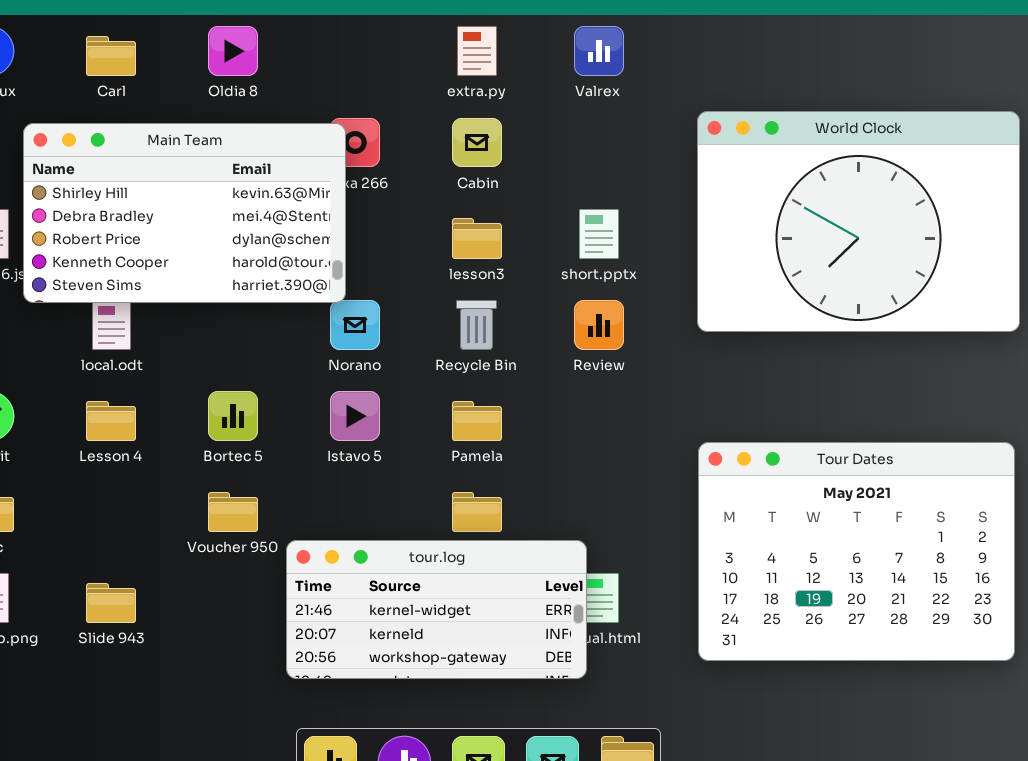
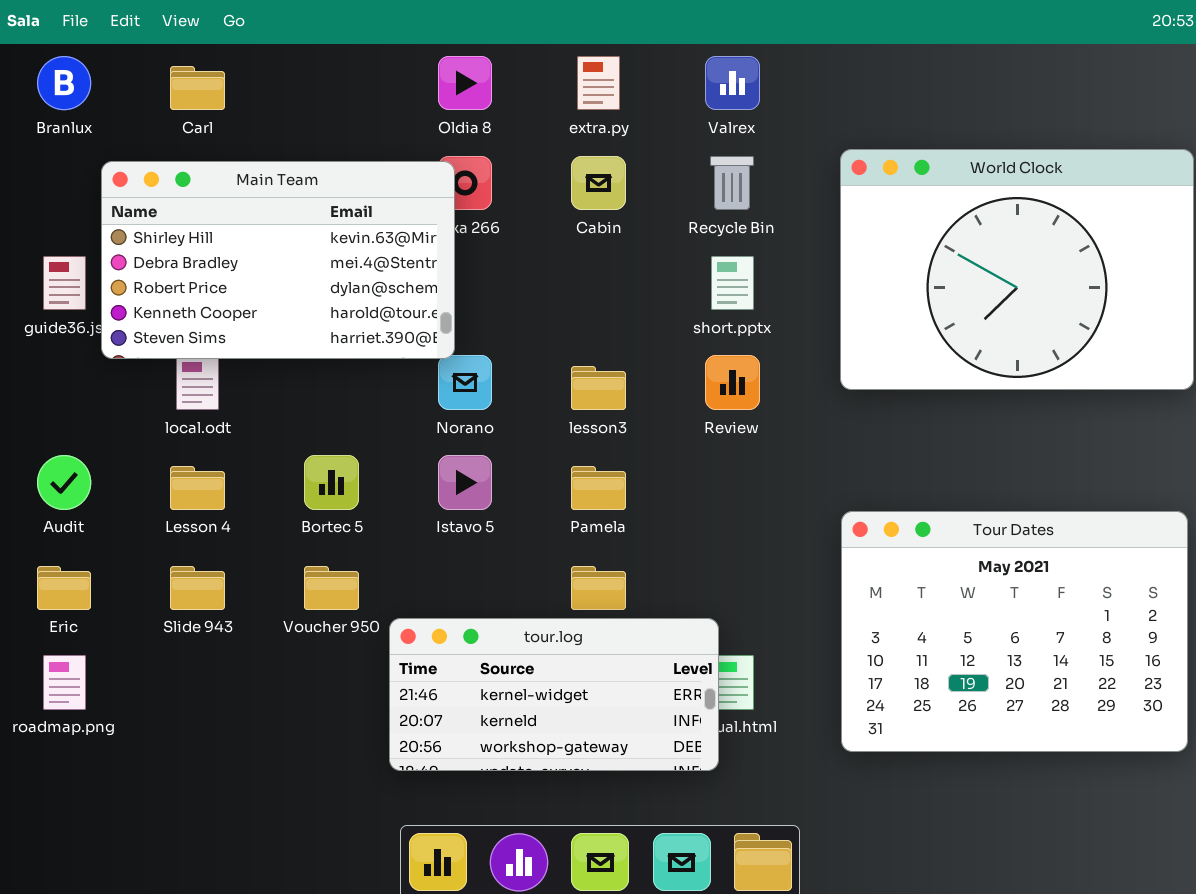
Oldia 8: [208,26,258,76] -> [438,56,492,110], moved
lesson3: [452,218,502,259] -> [571,366,626,410], moved
Recycle Bin: [456,300,497,350] -> [710,156,754,210], moved
Slide 943: [86,583,136,623] -> [170,566,225,610], moved

